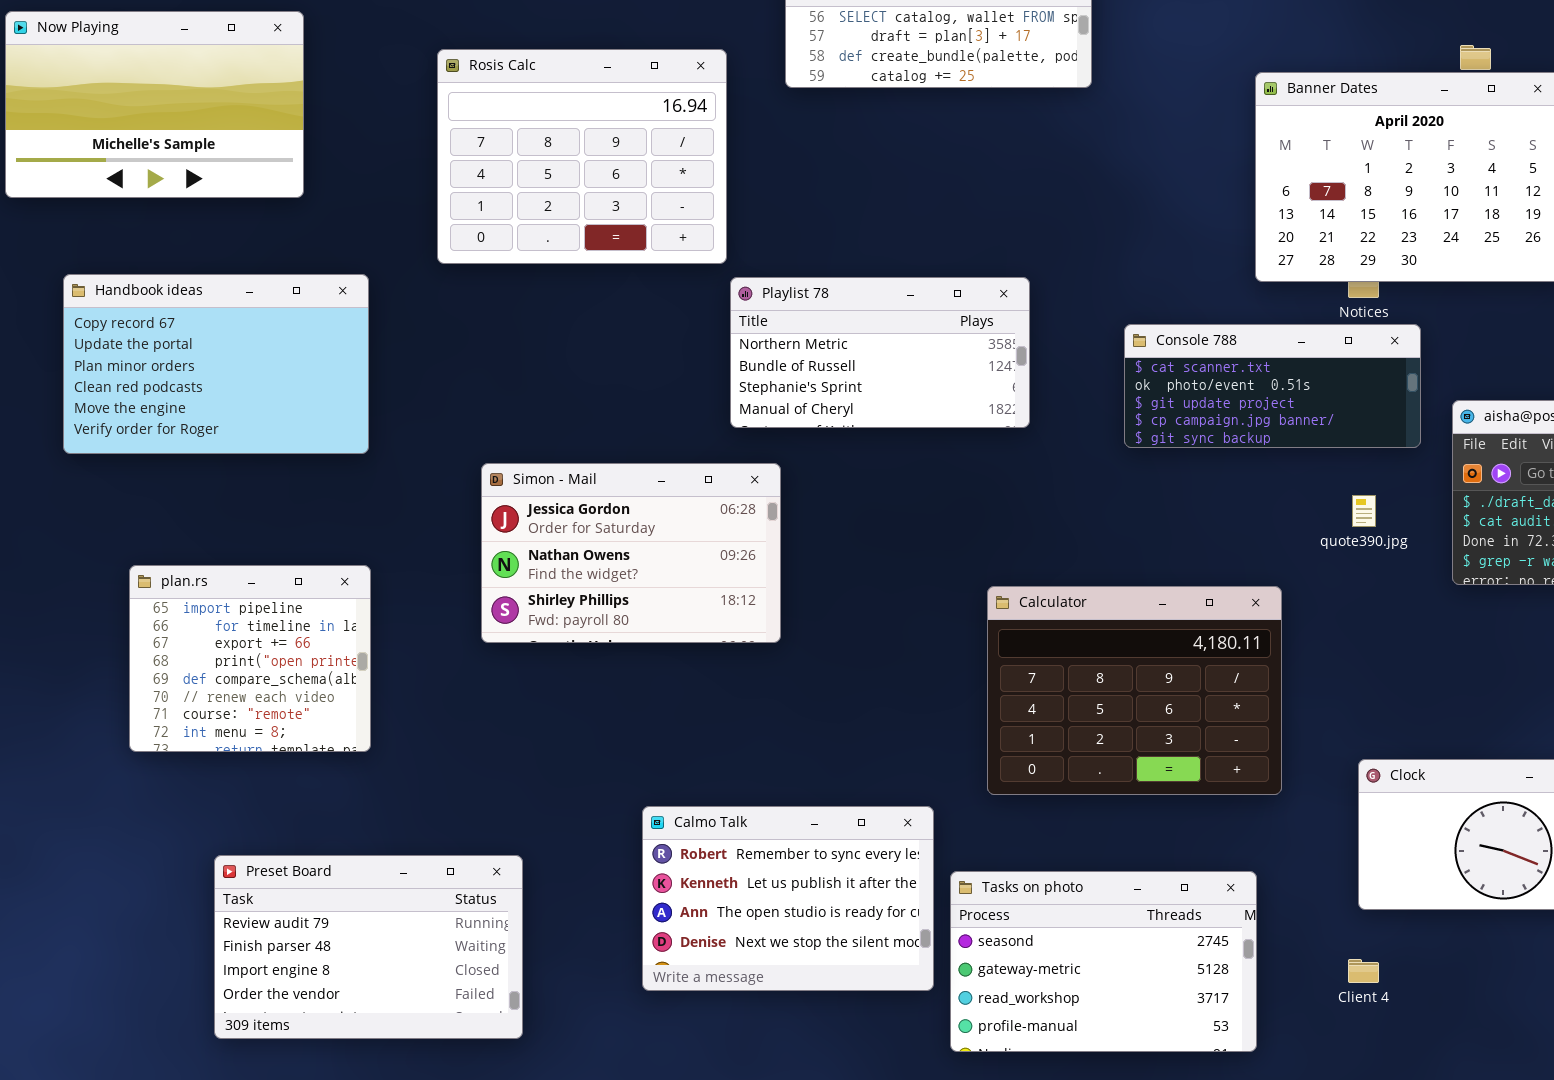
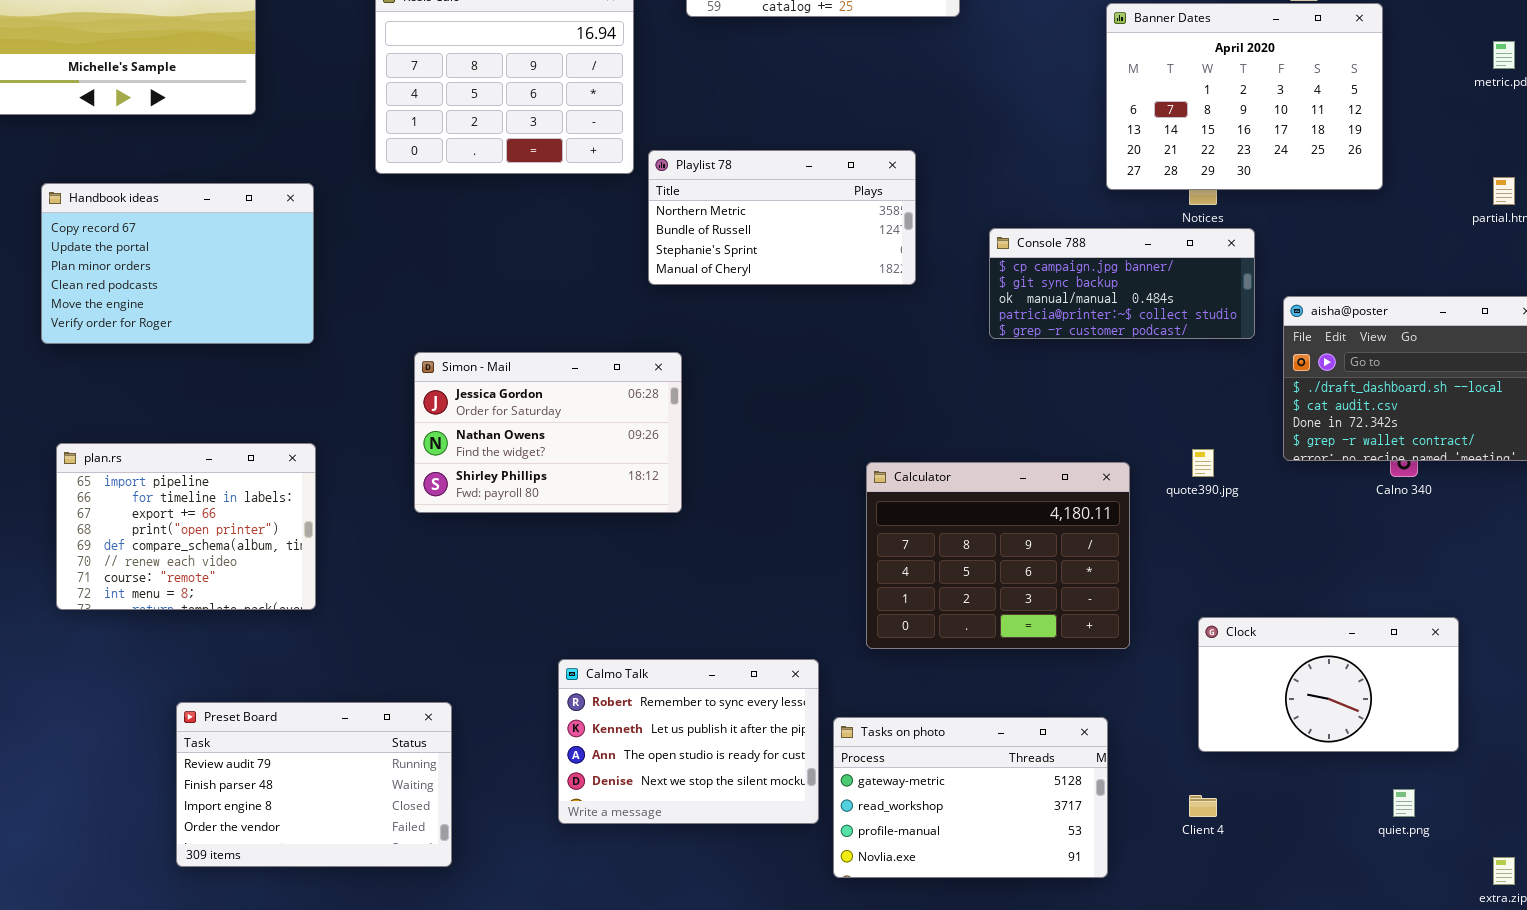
Playlist 78: [730,277,1030,428] -> [648,150,916,285], moved
Console 788: [1124,324,1421,448] -> [989,228,1255,339], scrolled down 3 rows
quote390.jpg: [1352,495,1376,527] -> [1192,449,1214,477], moved
plan.rs: [129,565,371,752] -> [56,443,316,610], resized
Tasks on photo: [950,871,1257,1052] -> [833,717,1108,878], scrolled down 1 row

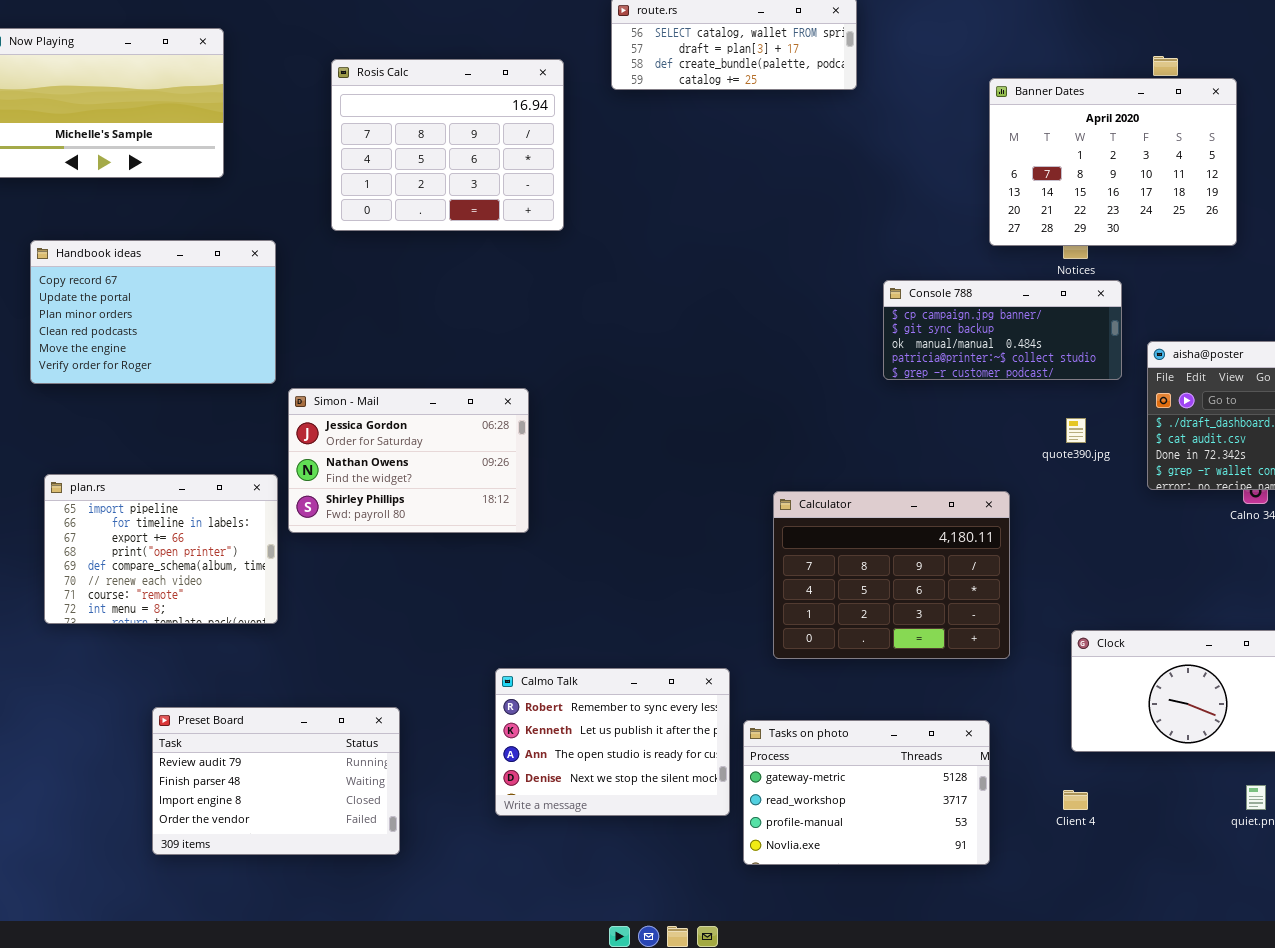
Playlist 78: [648,150,916,285] -> none, closed
Simon - Mail: [414,352,682,513] -> [288,388,529,533], moved
quote390.jpg: [1192,449,1214,477] -> [1066,418,1086,443], moved

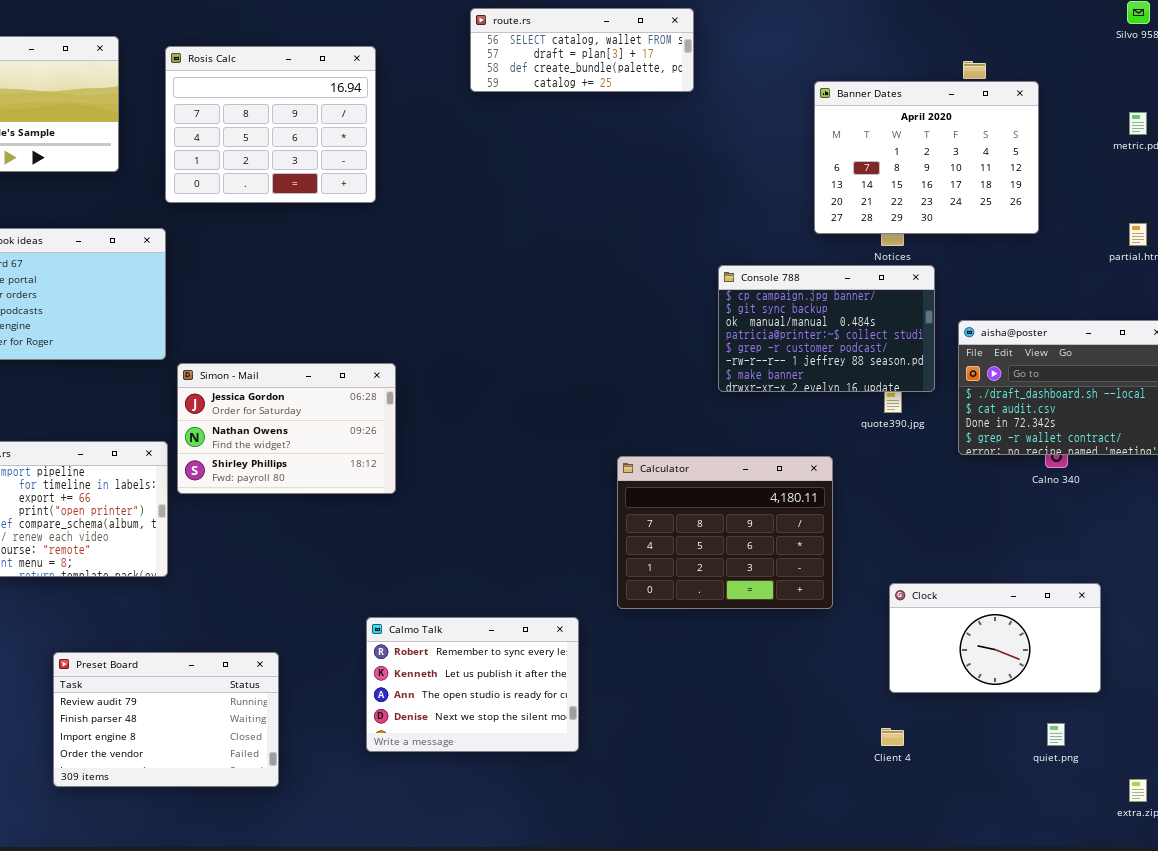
Rosis Calc: [331,59,564,231] -> [165,46,376,203], moved
Console 788: [883,280,1122,380] -> [718,265,935,392], resized
Tasks on photo: [743,720,990,865] -> none, closed

